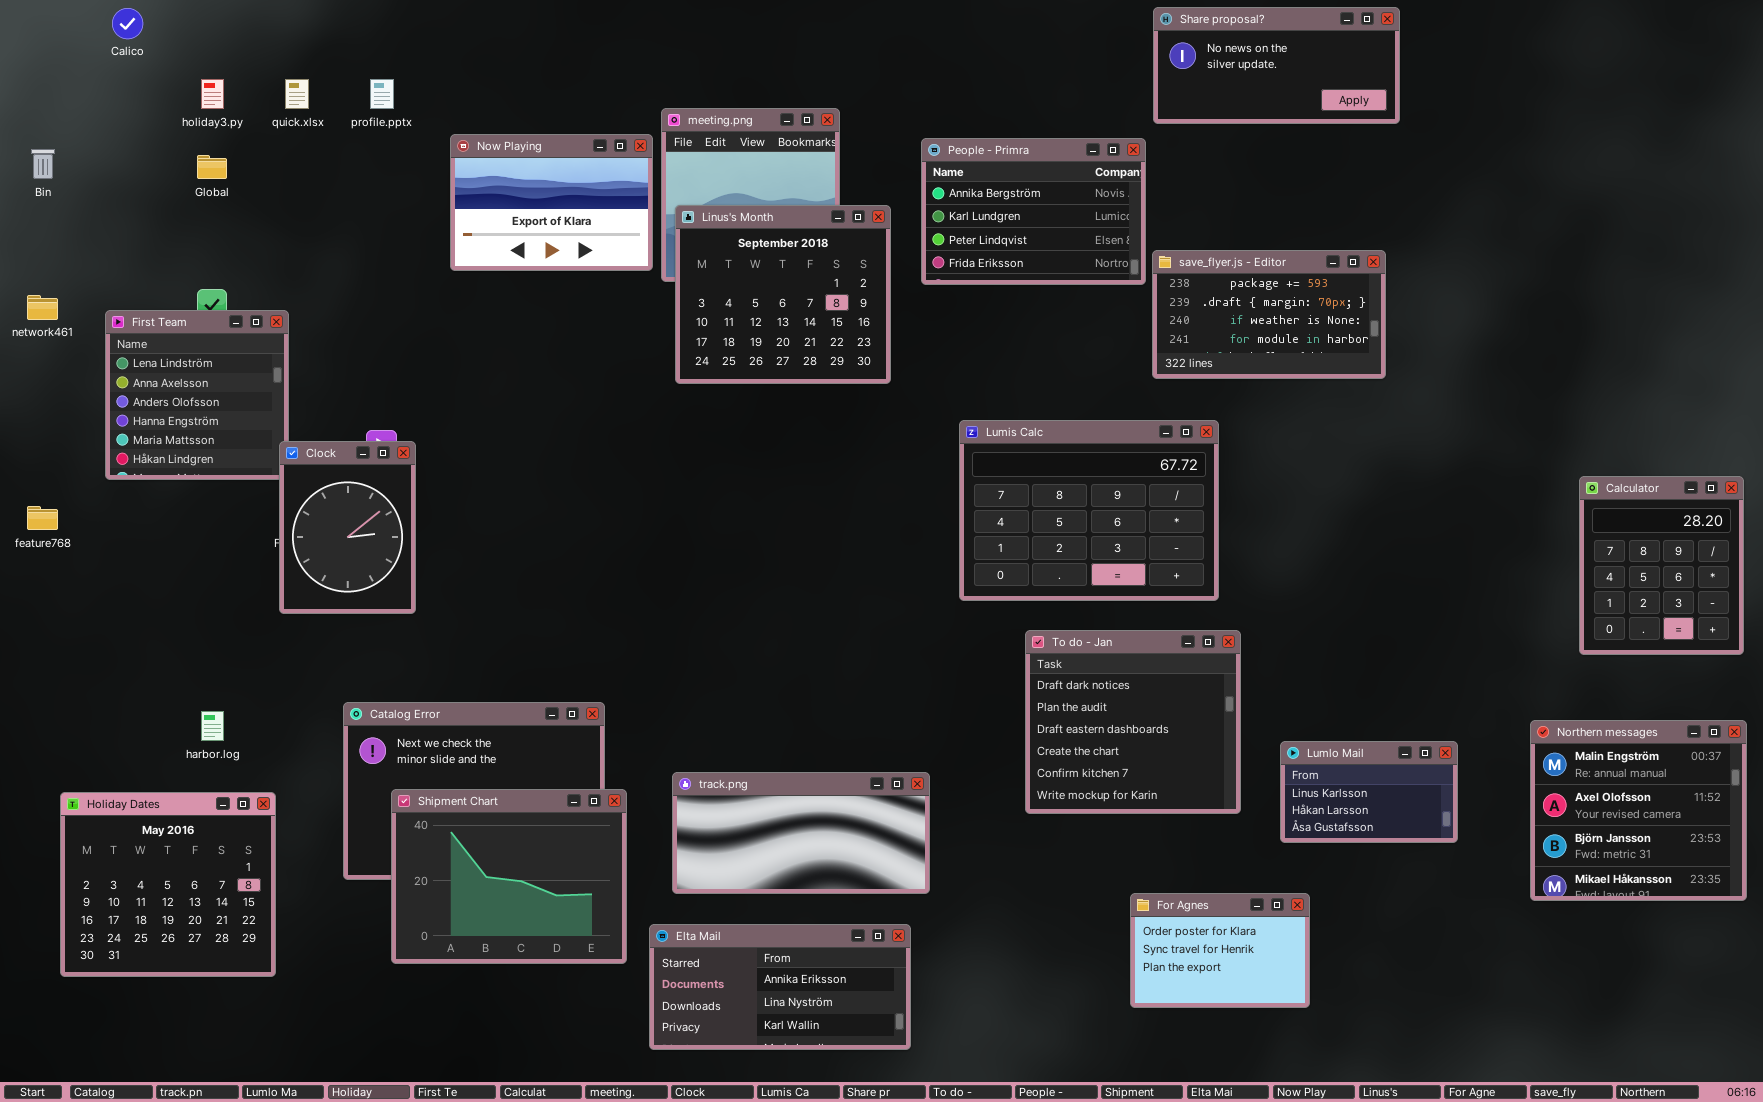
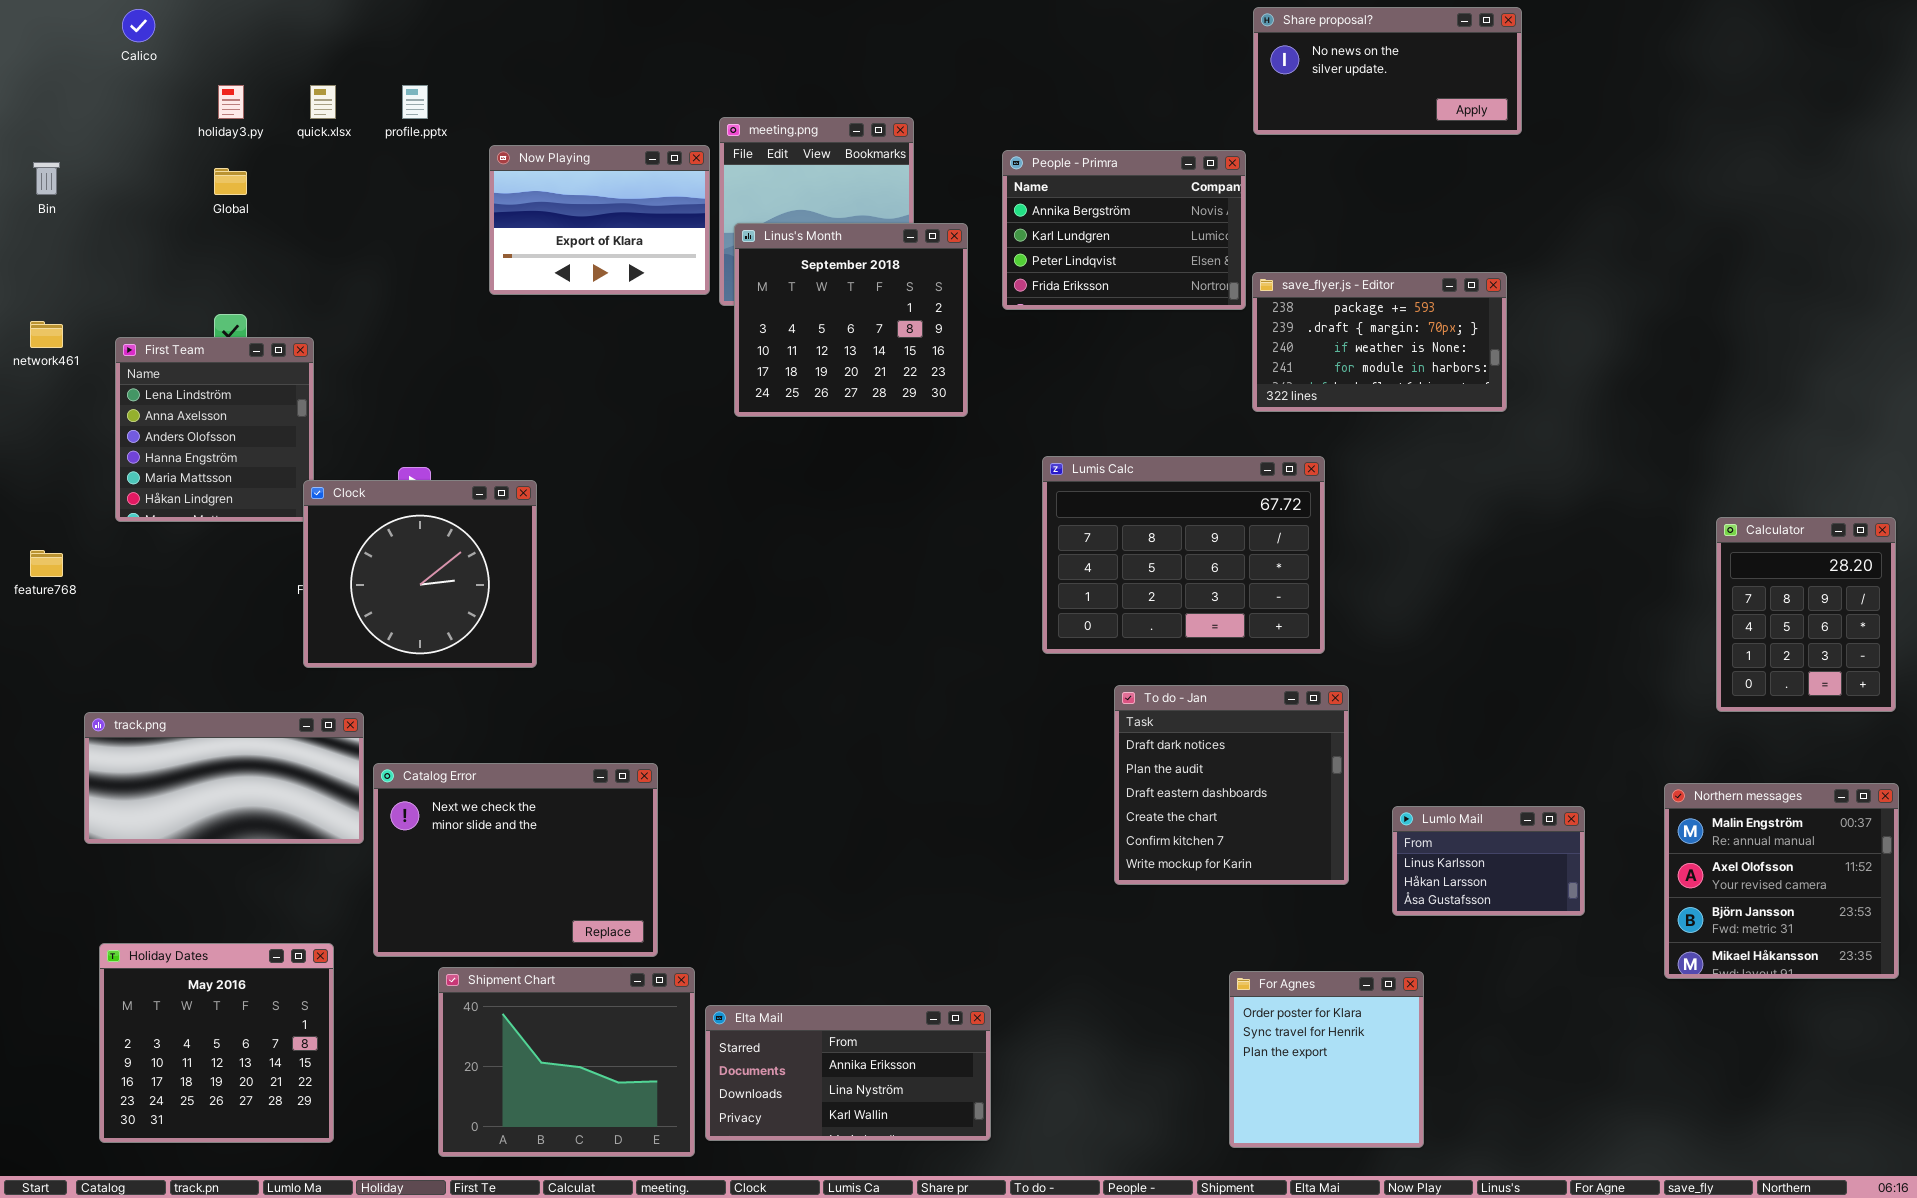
Clock: [279,441,416,614] -> [303,480,537,668], resized
track.png: [672,772,930,894] -> [84,712,364,844], moved
Shipment Chart: [391,789,627,964] -> [438,967,695,1157], moved
Holiday Dates: [60,792,276,977] -> [99,943,334,1143], moved
For Agnes: [1130,893,1310,1008] -> [1229,971,1424,1148], resized

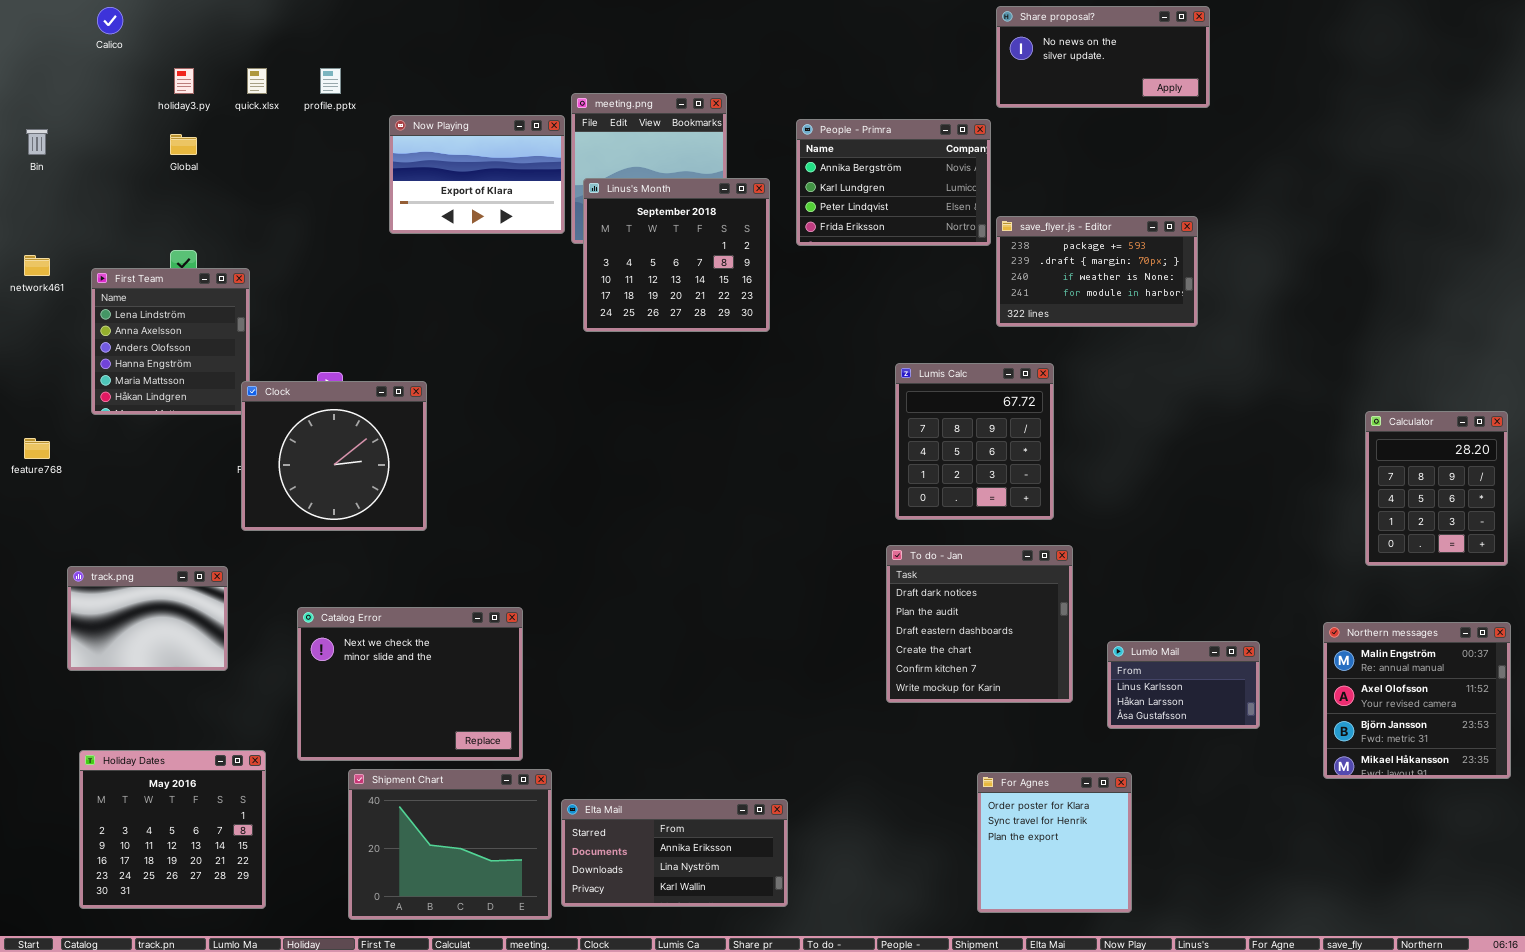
Lumis Calc: [1042,456,1325,654] -> [895,363,1054,520], resized
track.png: [84,712,364,844] -> [67,566,228,671], resized

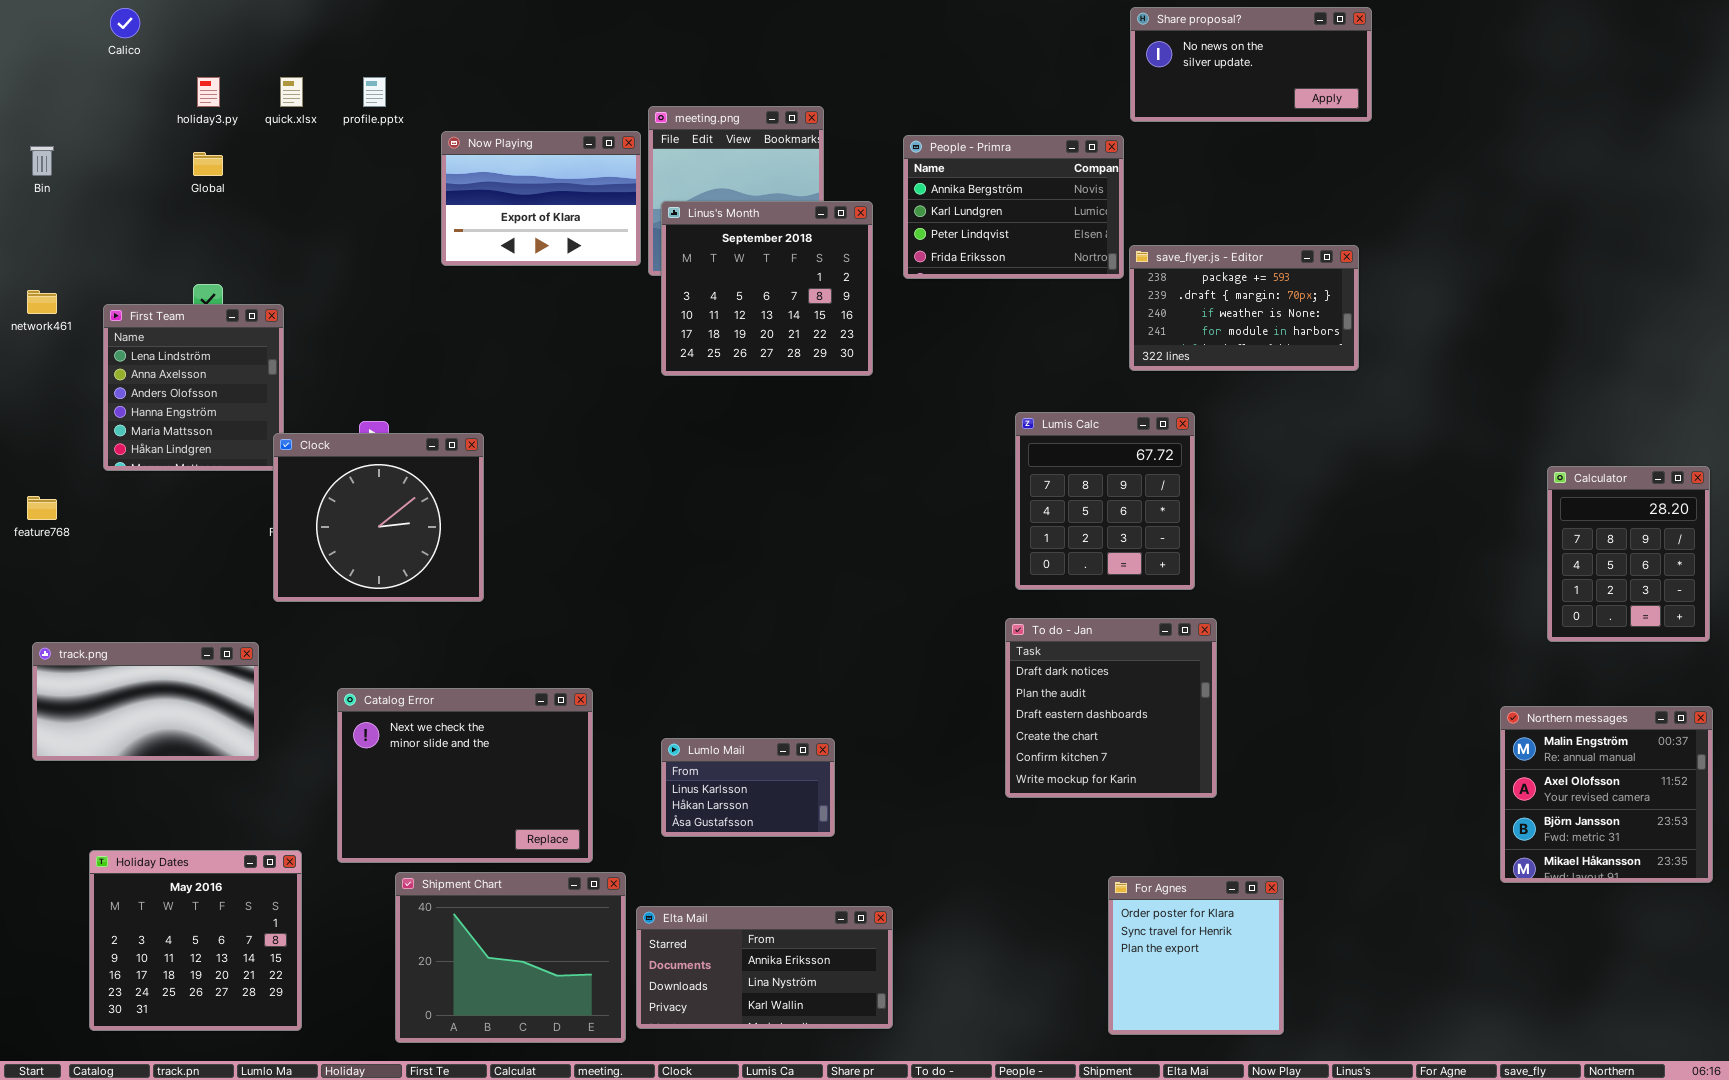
track.png: [67,566,228,671] -> [32,642,259,761], resized
Lumlo Mail: [1107,641,1260,729] -> [661,738,835,837], moved

